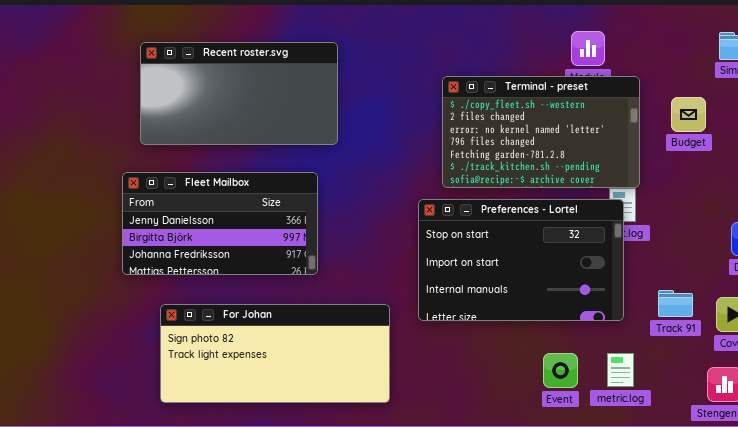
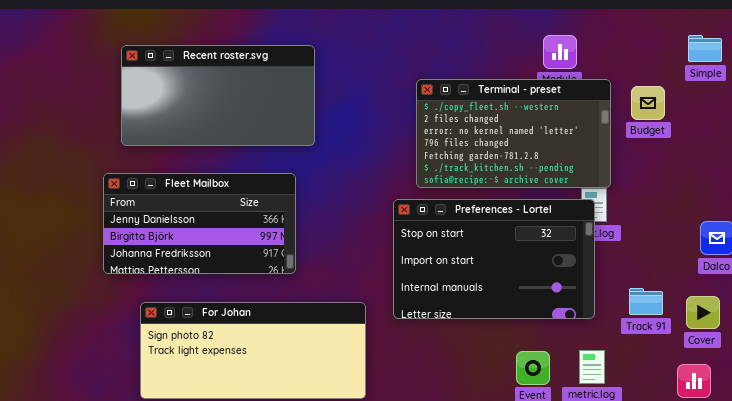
Budget: [671,97,706,132] -> [631,86,665,120], moved

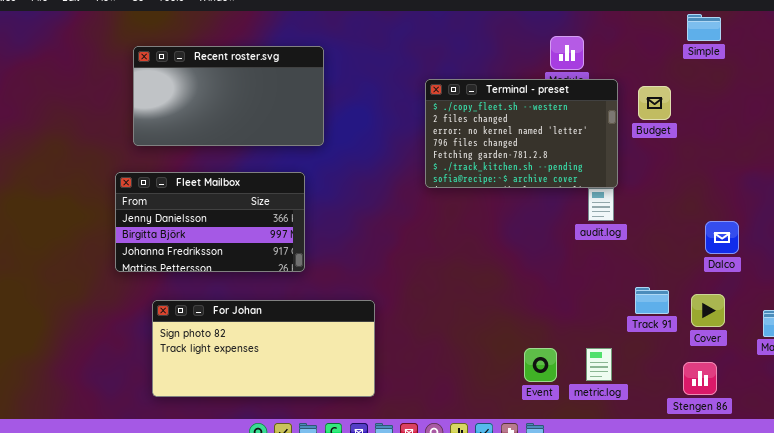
Simple: [688,35,722,62] -> [687,14,721,41], moved
Preferences - Lortel: [393,199,595,319] -> none, closed

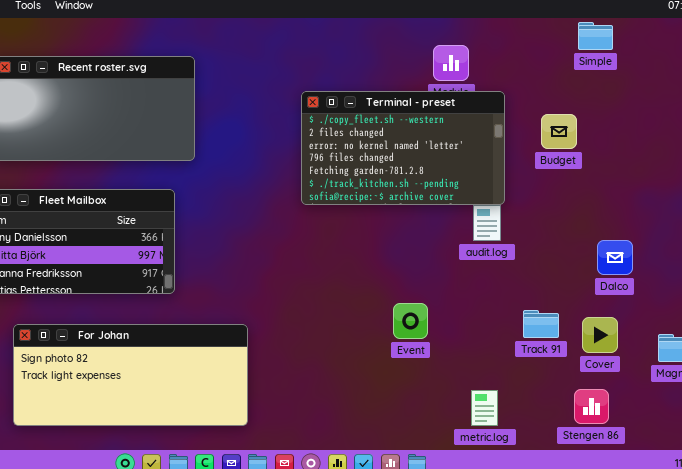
Budget: [638,86,671,120] -> [541,114,577,149], moved
metric.log: [586,348,612,381] -> [471,390,498,426], moved
Event: [524,348,557,382] -> [393,303,428,339], moved

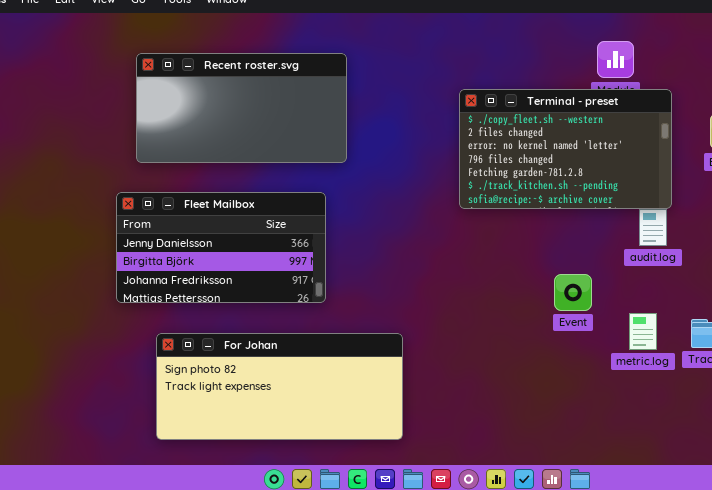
Event: [393,303,428,339] -> [554,274,592,311], moved
metric.log: [471,390,498,426] -> [629,313,657,350], moved

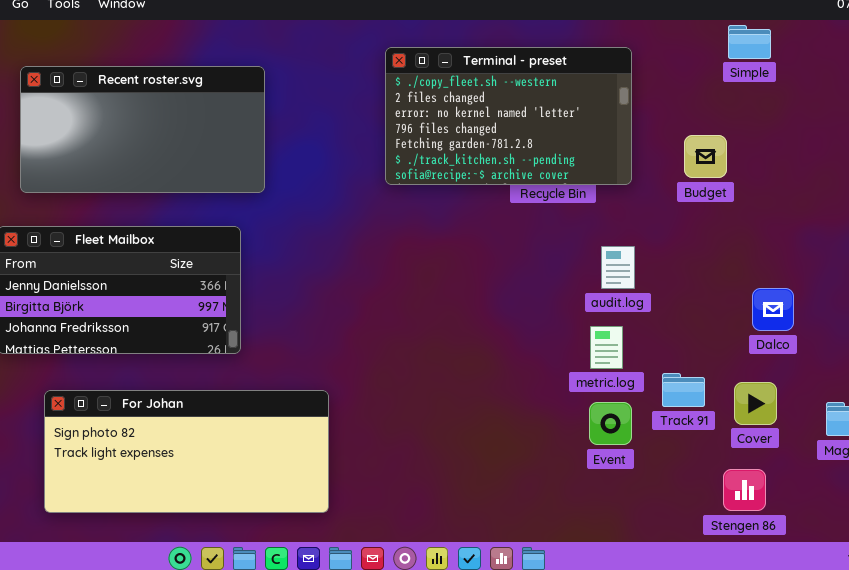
Terminal - preset: [459,89,672,209] -> [385,47,632,185], moved
Event: [554,274,592,311] -> [589,402,632,445], moved
metric.log: [629,313,657,350] -> [590,326,623,369], moved

